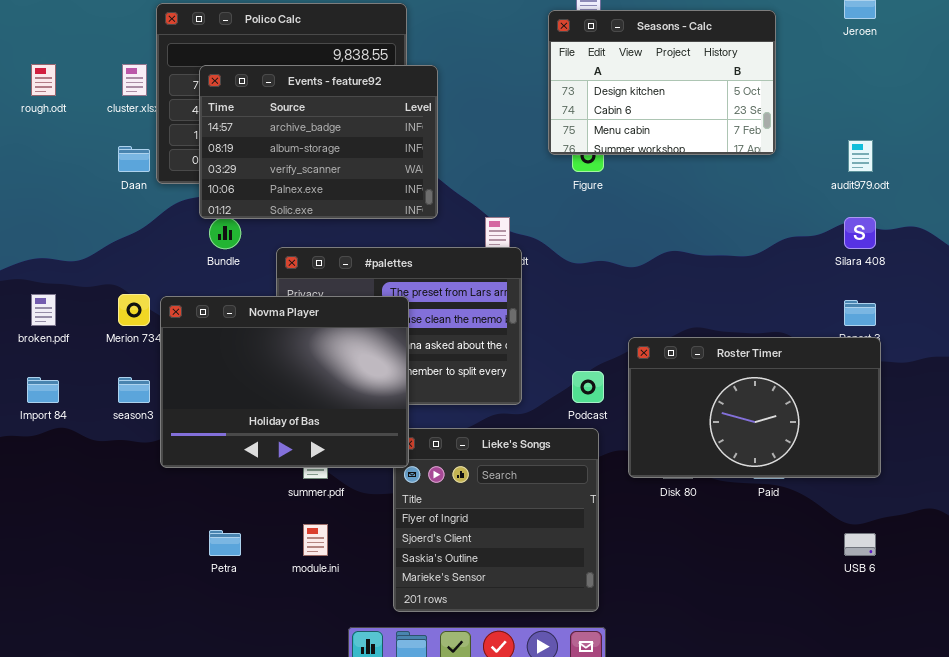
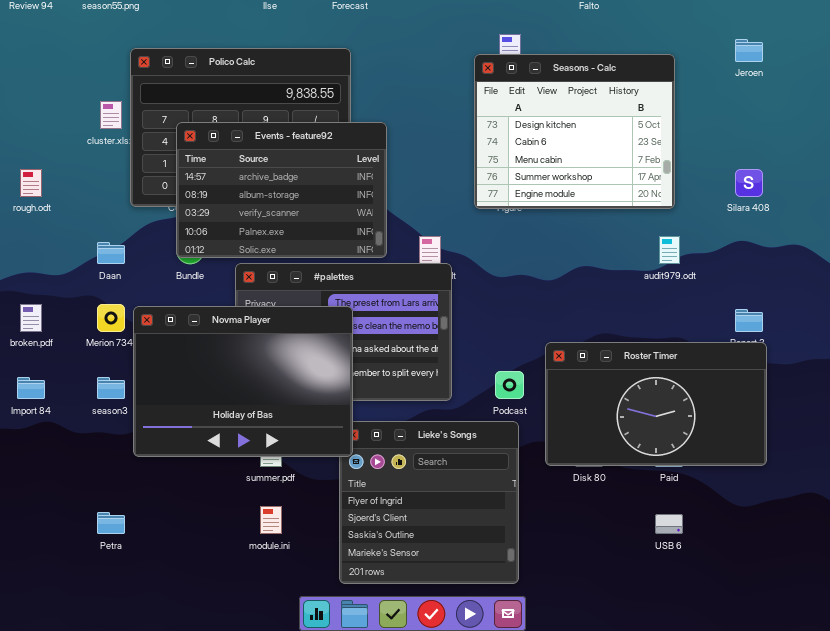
Seasons - Calc: [548,10,776,155] -> [474,54,675,209], resized
rough.odt: [31,64,56,96] -> [20,169,42,197], moved
Events - feature92: [199,65,438,219] -> [176,122,387,258], moved
audit979.odt: [848,140,873,172] -> [659,236,680,264], moved
Daan: [118,146,150,172] -> [97,242,125,264], moved
Silara 408: [844,217,876,249] -> [735,169,763,197], moved
Petra: [209,530,241,556] -> [97,512,125,534], moved
USB 6: [844,533,876,556] -> [655,514,683,534], moved

